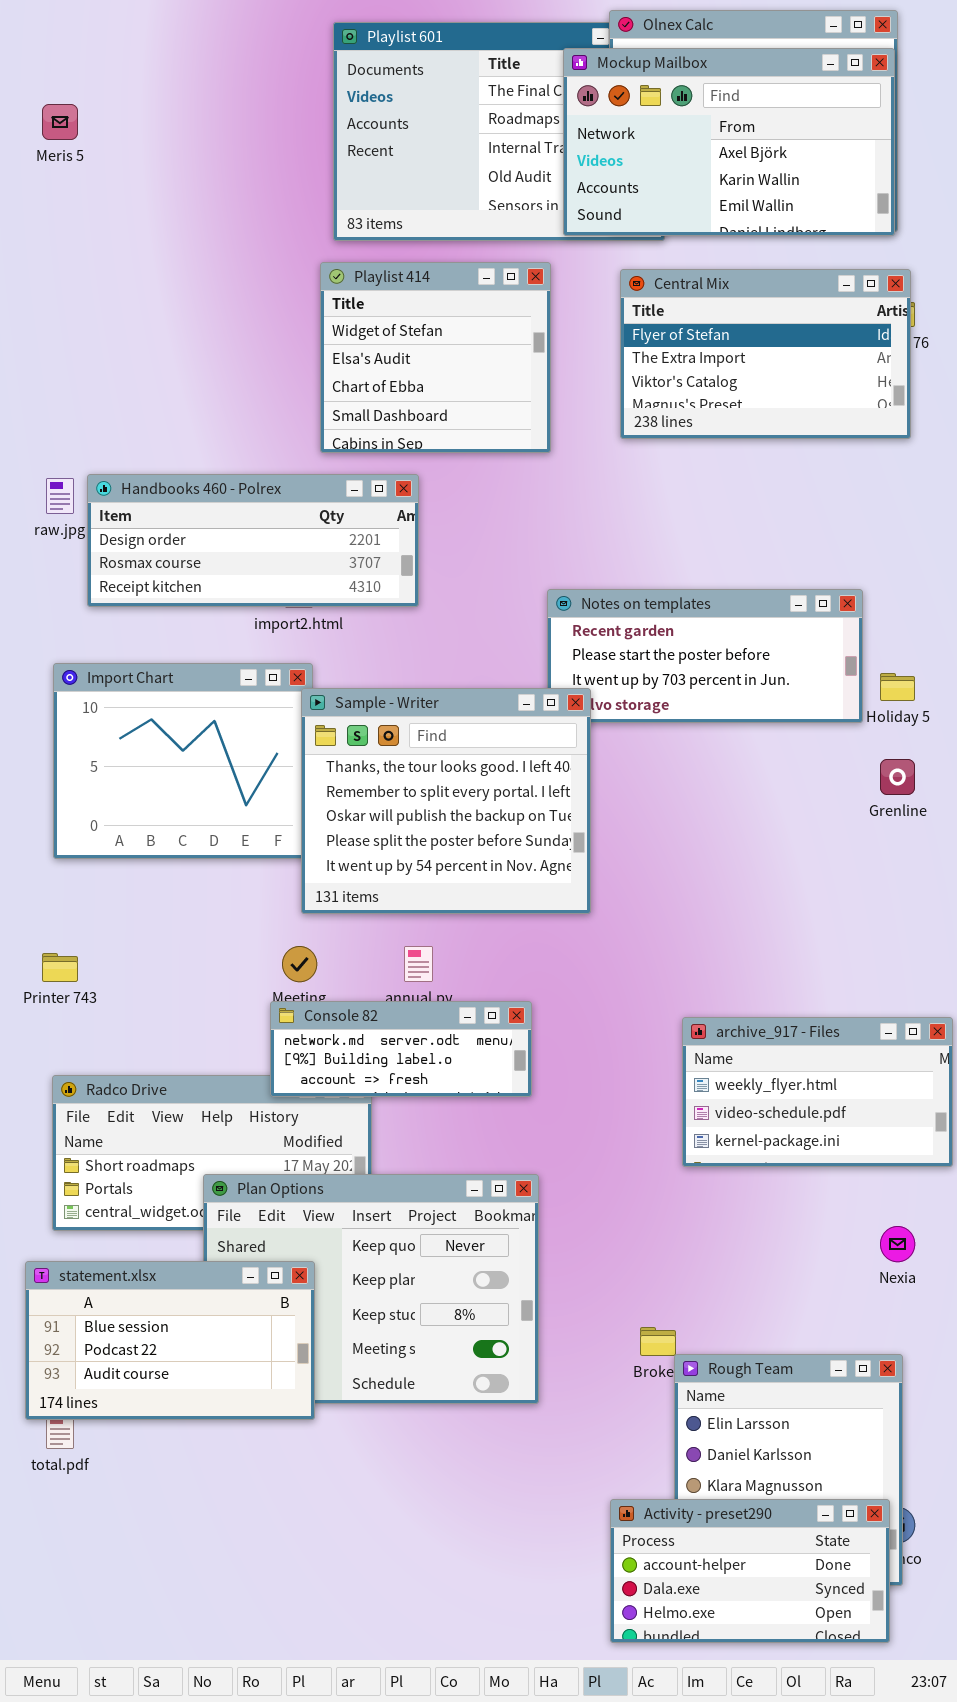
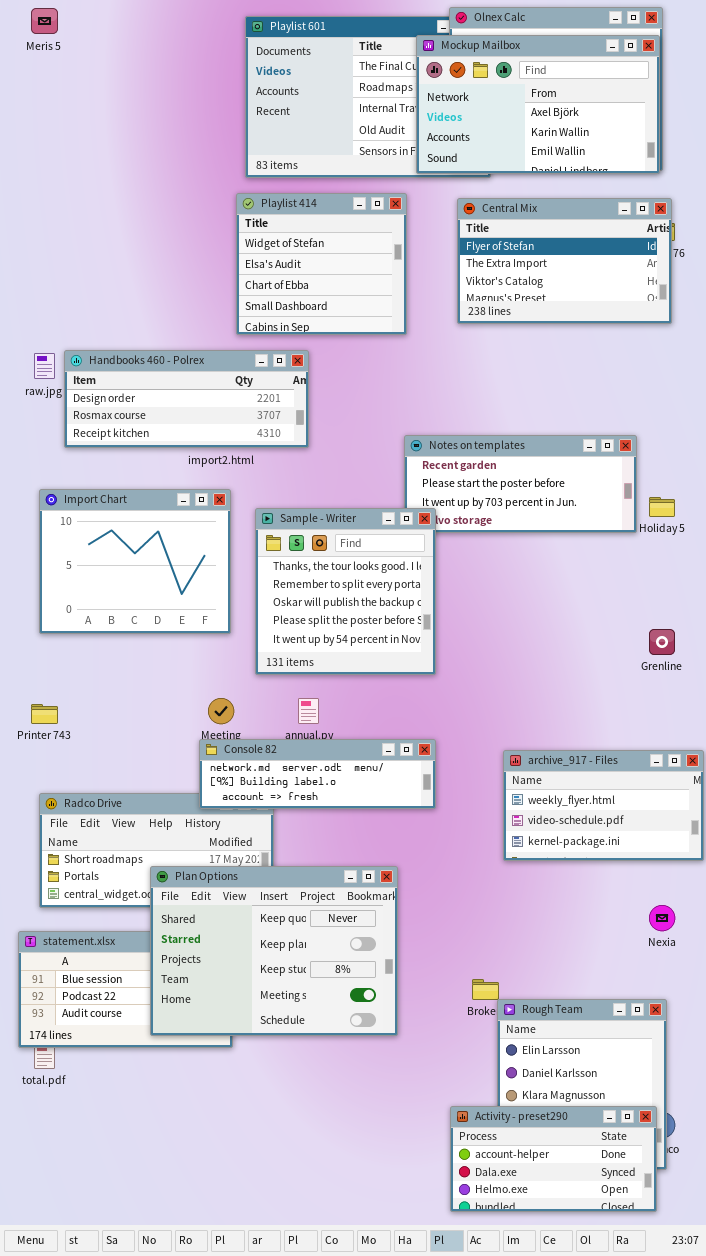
Meris 5: [42,104,78,140] -> [31,8,58,34], moved
Sample - Writer: [301,688,591,914] -> [255,508,436,675], resized
Grenline: [880,759,915,795] -> [649,629,675,655], moved
Console 82: [270,1001,532,1097] -> [199,739,436,809], resized
Plan Options: [203,1174,539,1404] -> [150,866,398,1036], raised

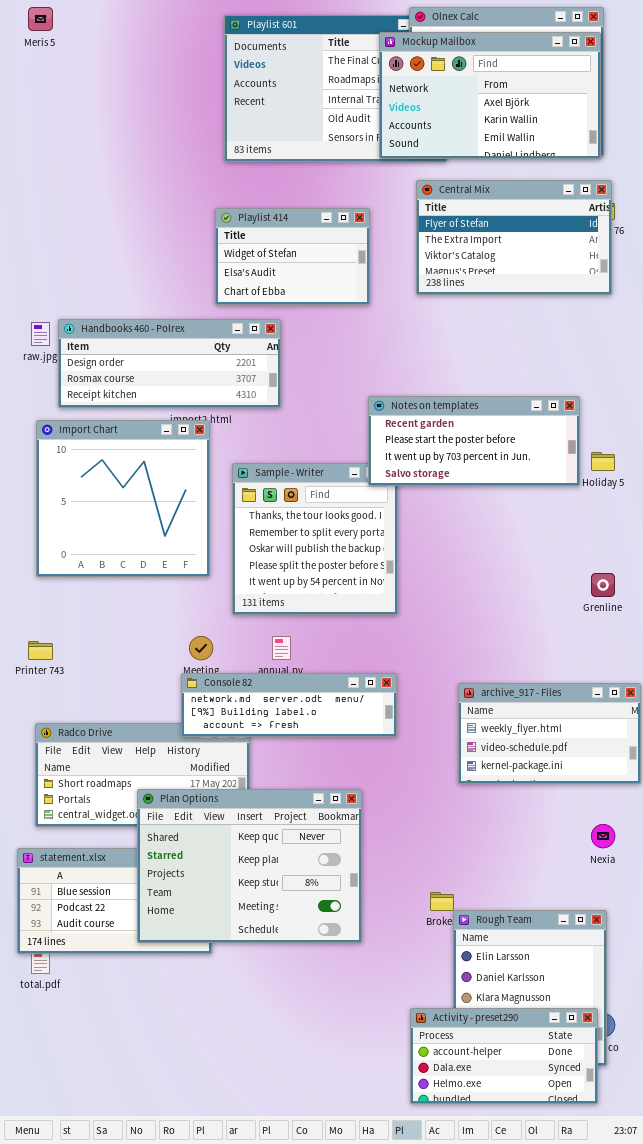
Playlist 414: [236,193,407,335] -> [215,208,370,305], resized
Notes on templates: [404,435,637,533] -> [368,396,580,486], raised
Import Chart: [39,489,231,634] -> [36,420,210,577], resized

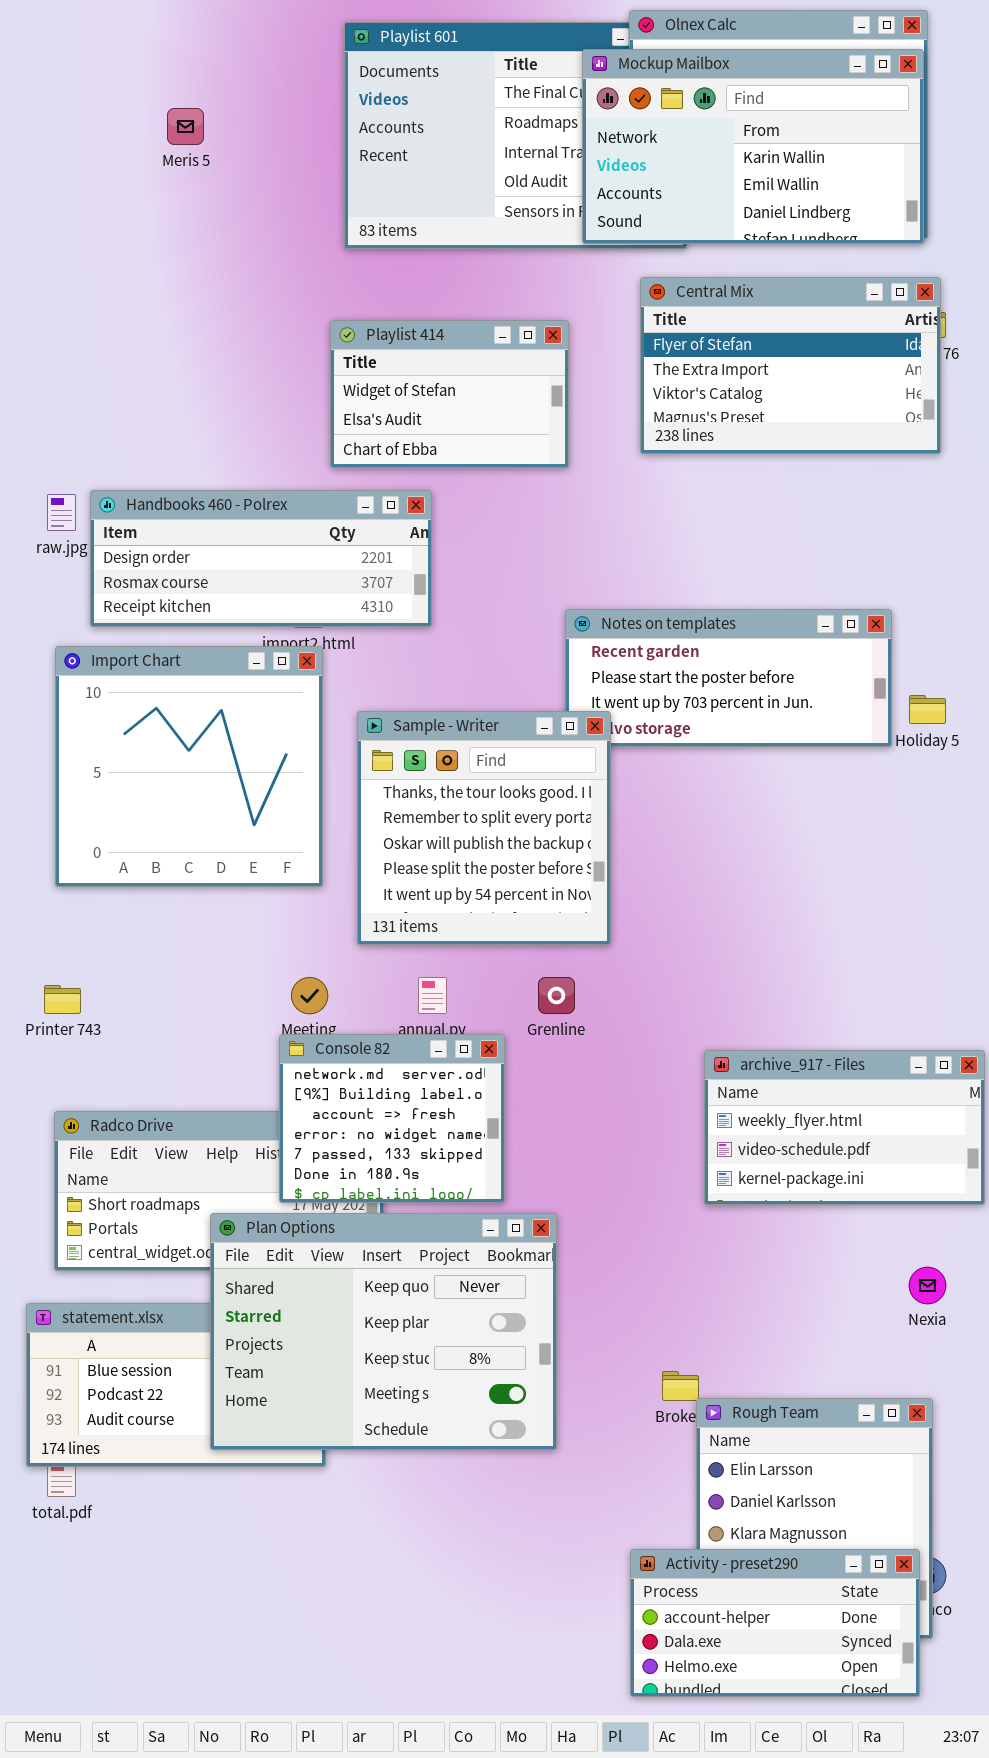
Meris 5: [28,7,53,31] -> [167,108,204,145], moved
Mockup Mailbox: [379,32,601,159] -> [582,49,924,244], scrolled down 1 row
Sample - Writer: [232,463,398,615] -> [357,711,611,945], raised
Grenline: [591,573,615,597] -> [538,977,575,1014], moved
Console 82: [181,673,397,737] -> [279,1034,505,1203], resized

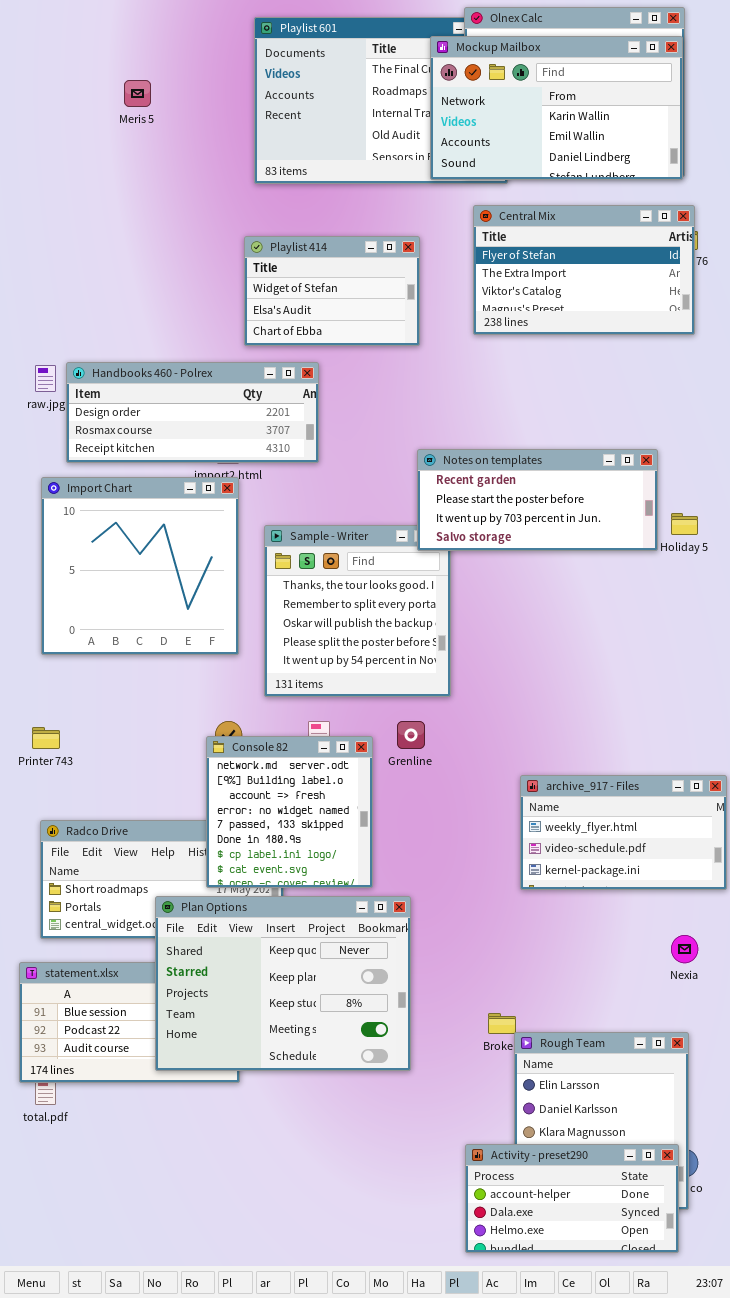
Notes on templates: [565,609,892,747] -> [417,449,658,551], raised
Console 82: [279,1034,505,1203] -> [206,736,373,888], resized

